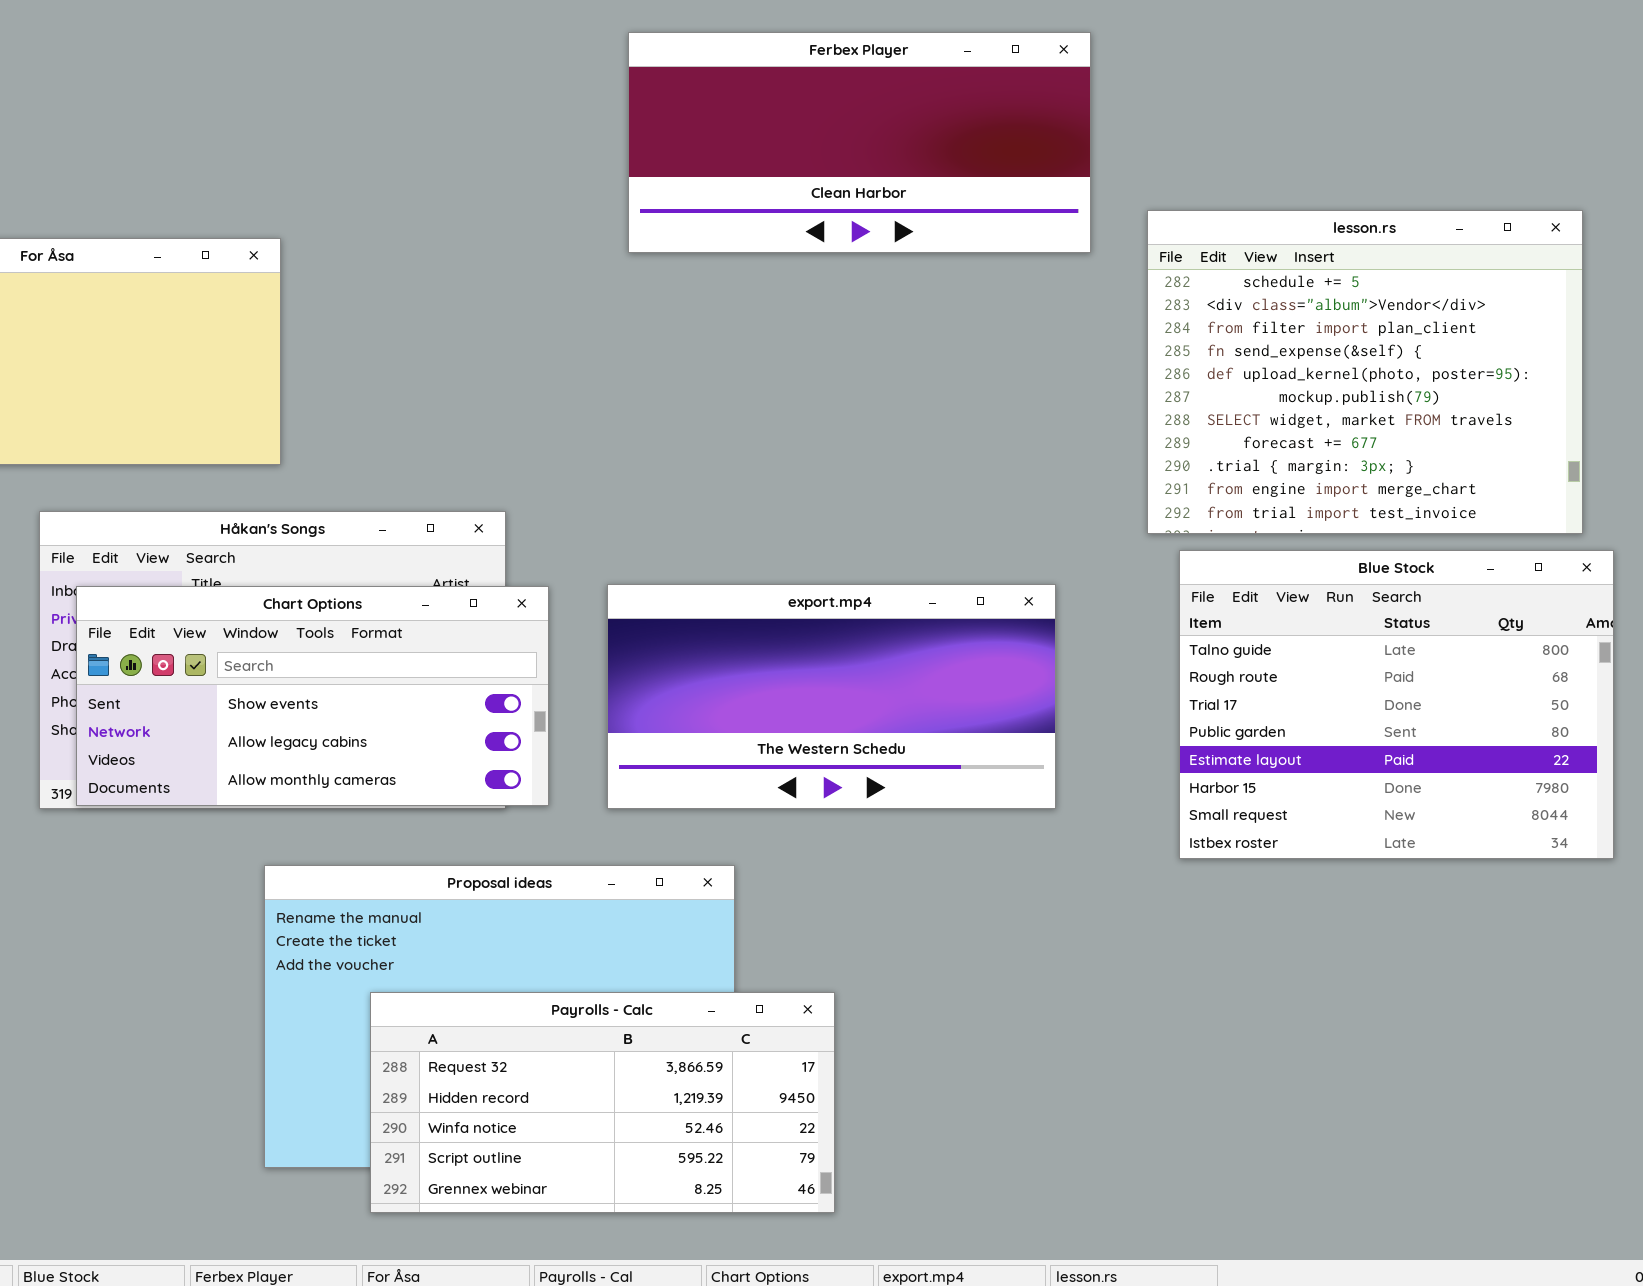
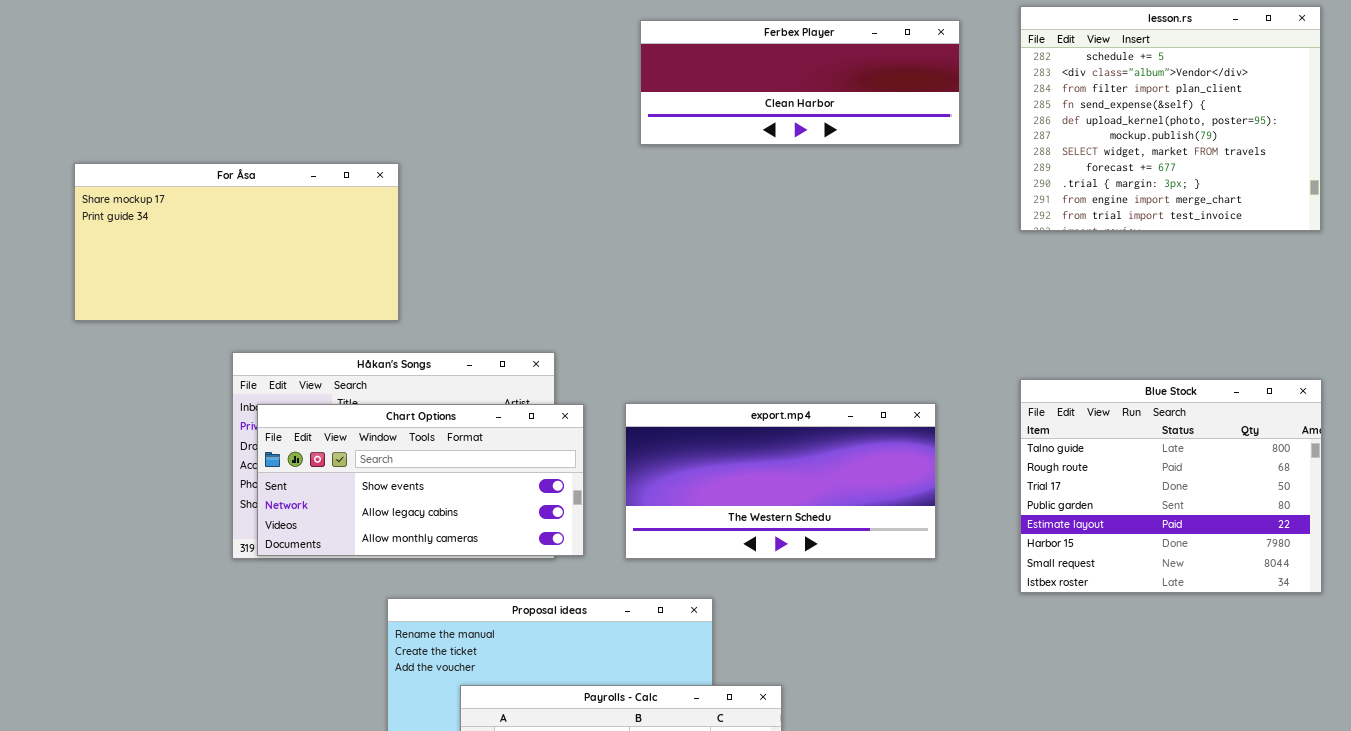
Ferbex Player: [628,32,1091,253] -> [640,20,960,145], resized
lesson.rs: [1147,210,1583,534] -> [1020,6,1321,231], moved

